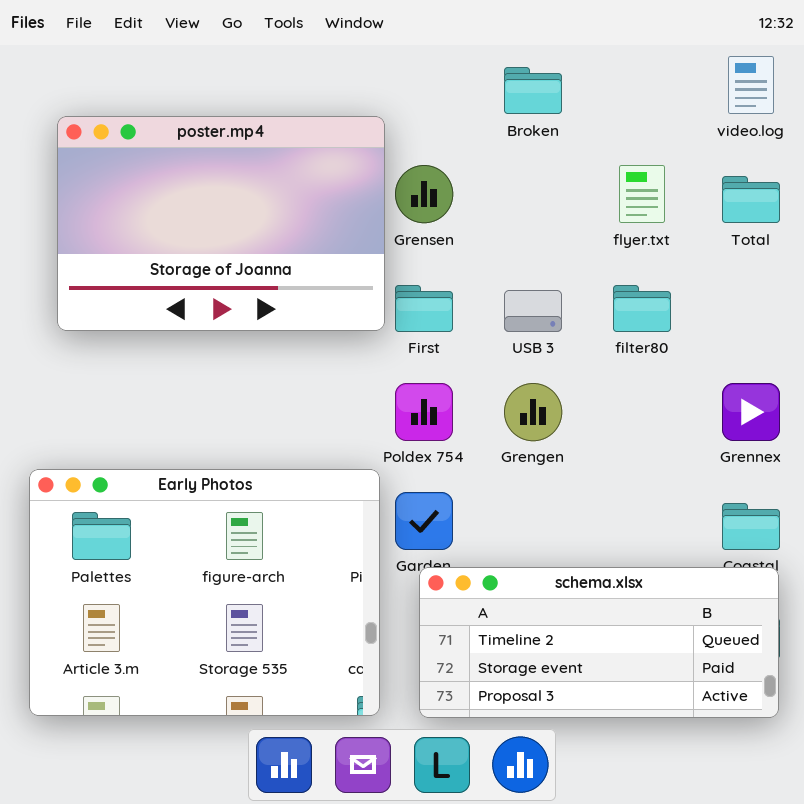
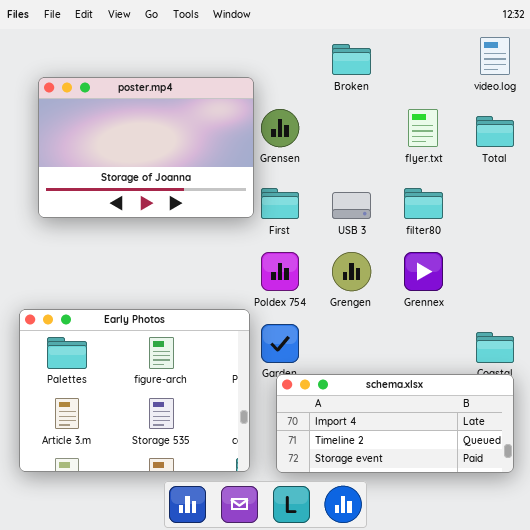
Grennex: [722,383,780,441] -> [404,252,443,291], moved
schema.xlsx: [419,567,779,718] -> [276,374,514,473], scrolled up 1 row

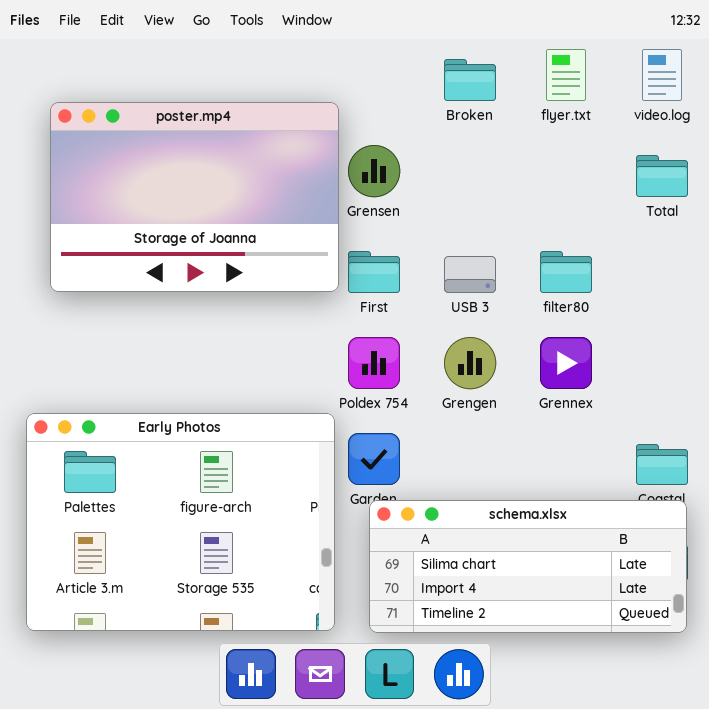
flyer.txt: [408,109,438,147] -> [546,49,586,101], moved
schema.xlsx: [276,374,514,473] -> [369,500,687,633], scrolled up 1 row

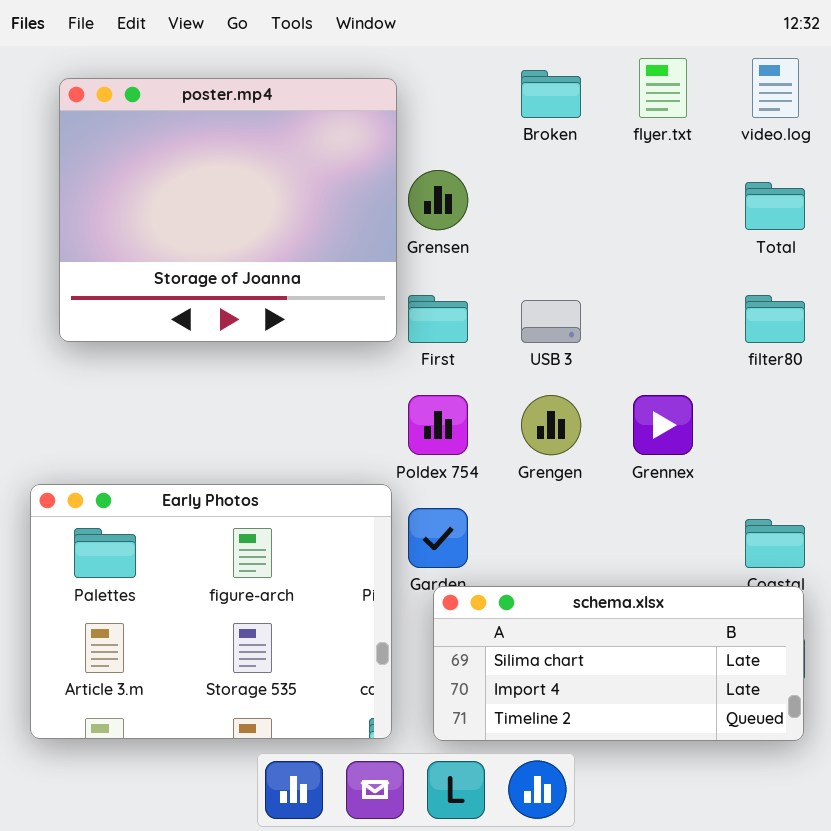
poster.mp4: [50,102,339,292] -> [59,78,397,342], resized
filter80: [540,251,592,293] -> [745,295,805,343], moved

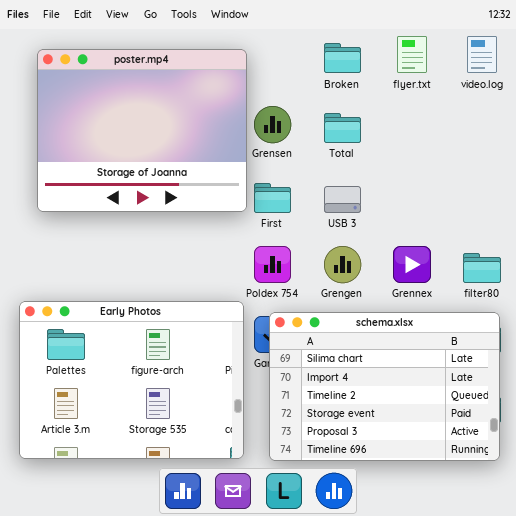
Total: [745,182,805,230] -> [324,113,361,143], moved
filter80: [745,295,805,343] -> [463,253,501,283], moved
schema.xlsx: [433,586,804,741] -> [269,312,500,461], resized

